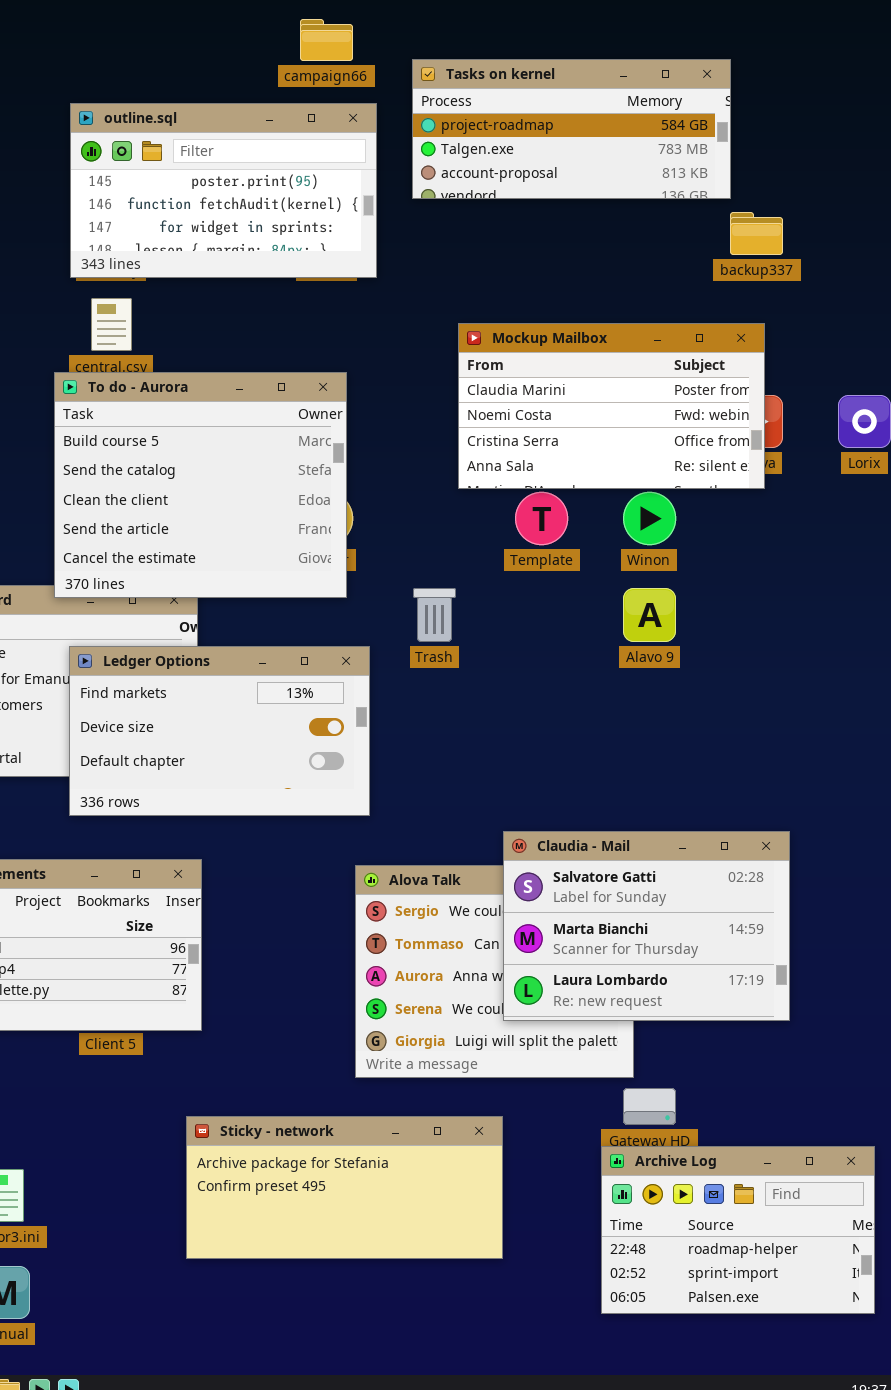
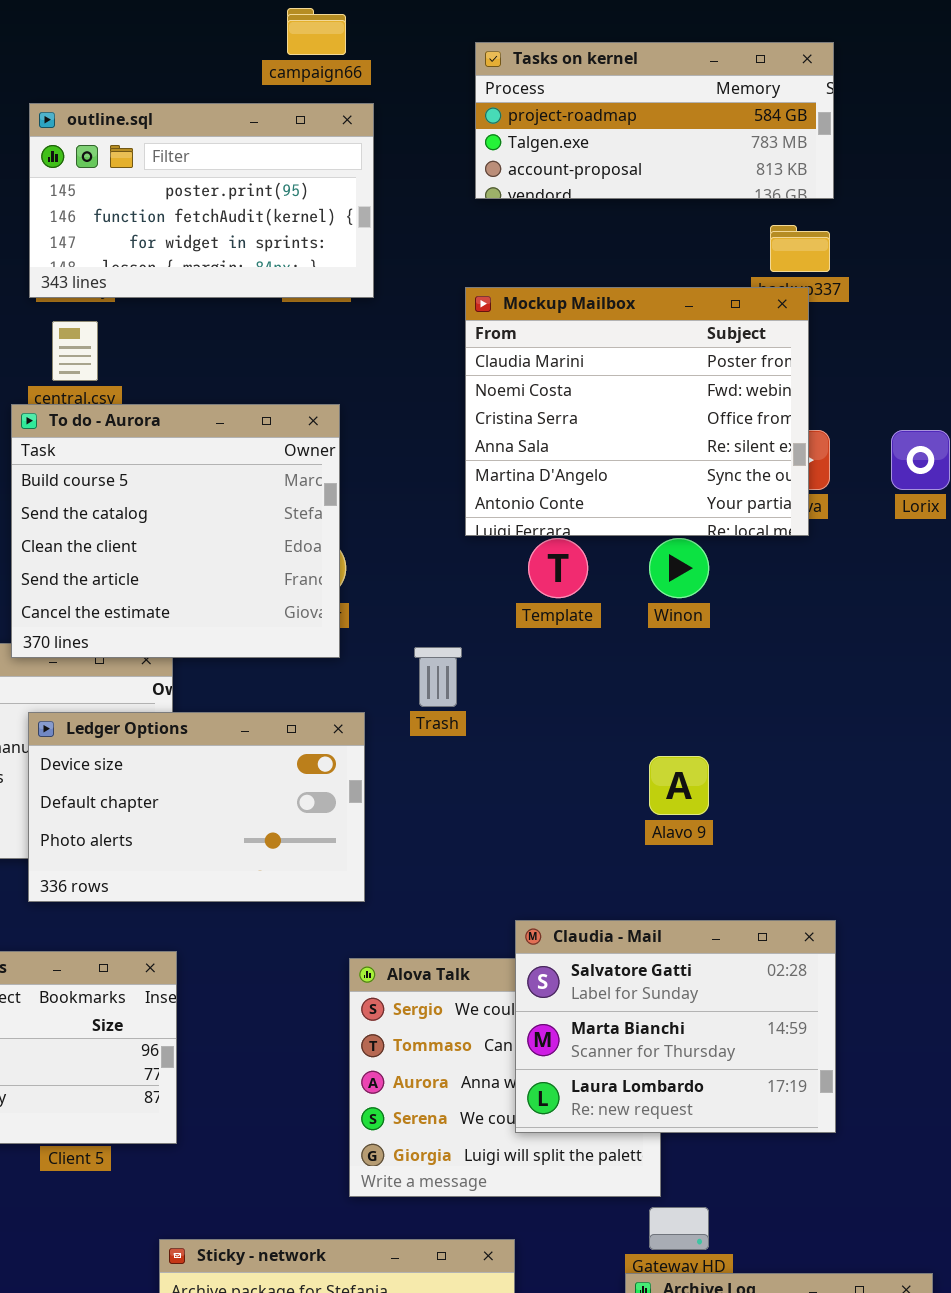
Tasks on kernel: [412,59,731,199] -> [475,42,834,199], moved
Mockup Mailbox: [458,323,765,489] -> [465,287,809,536], resized
Alavo 9: [623,588,676,642] -> [649,756,709,815], moved
Ledger Options: [69,646,370,816] -> [28,712,365,902], scrolled down 1 row

